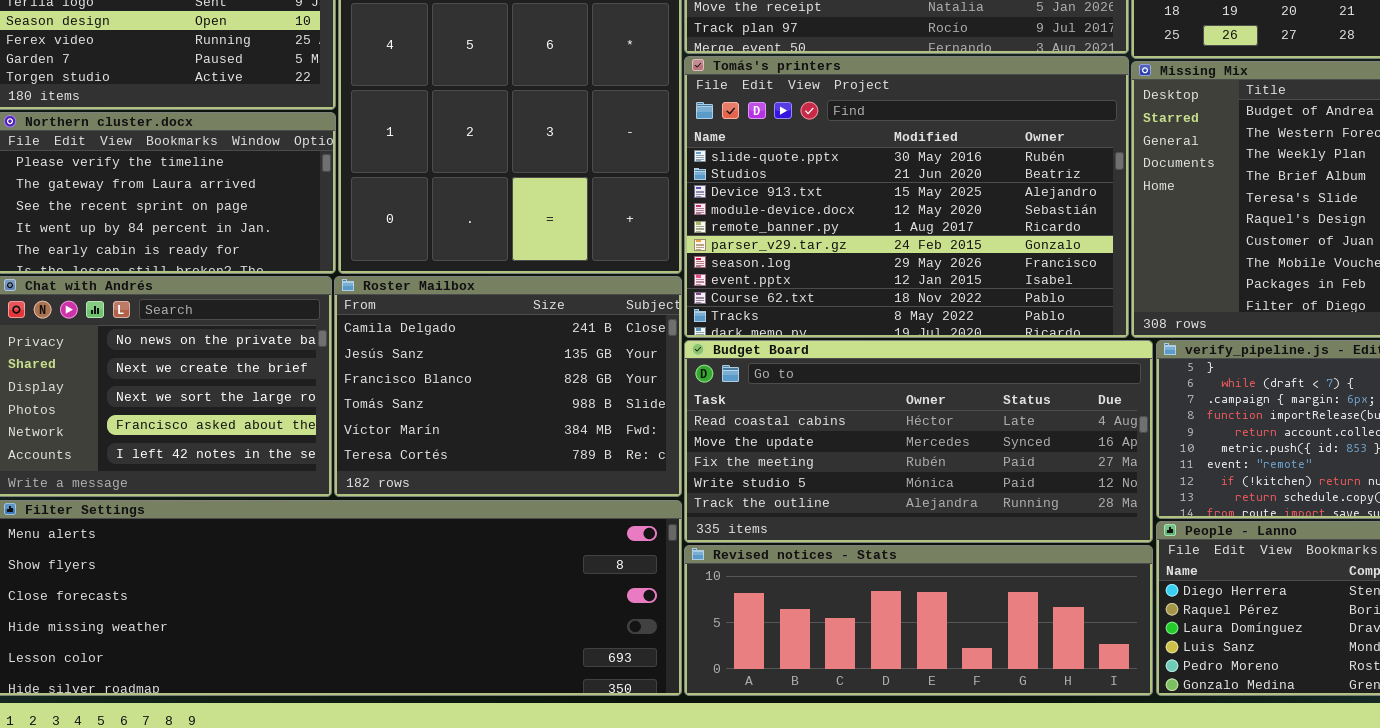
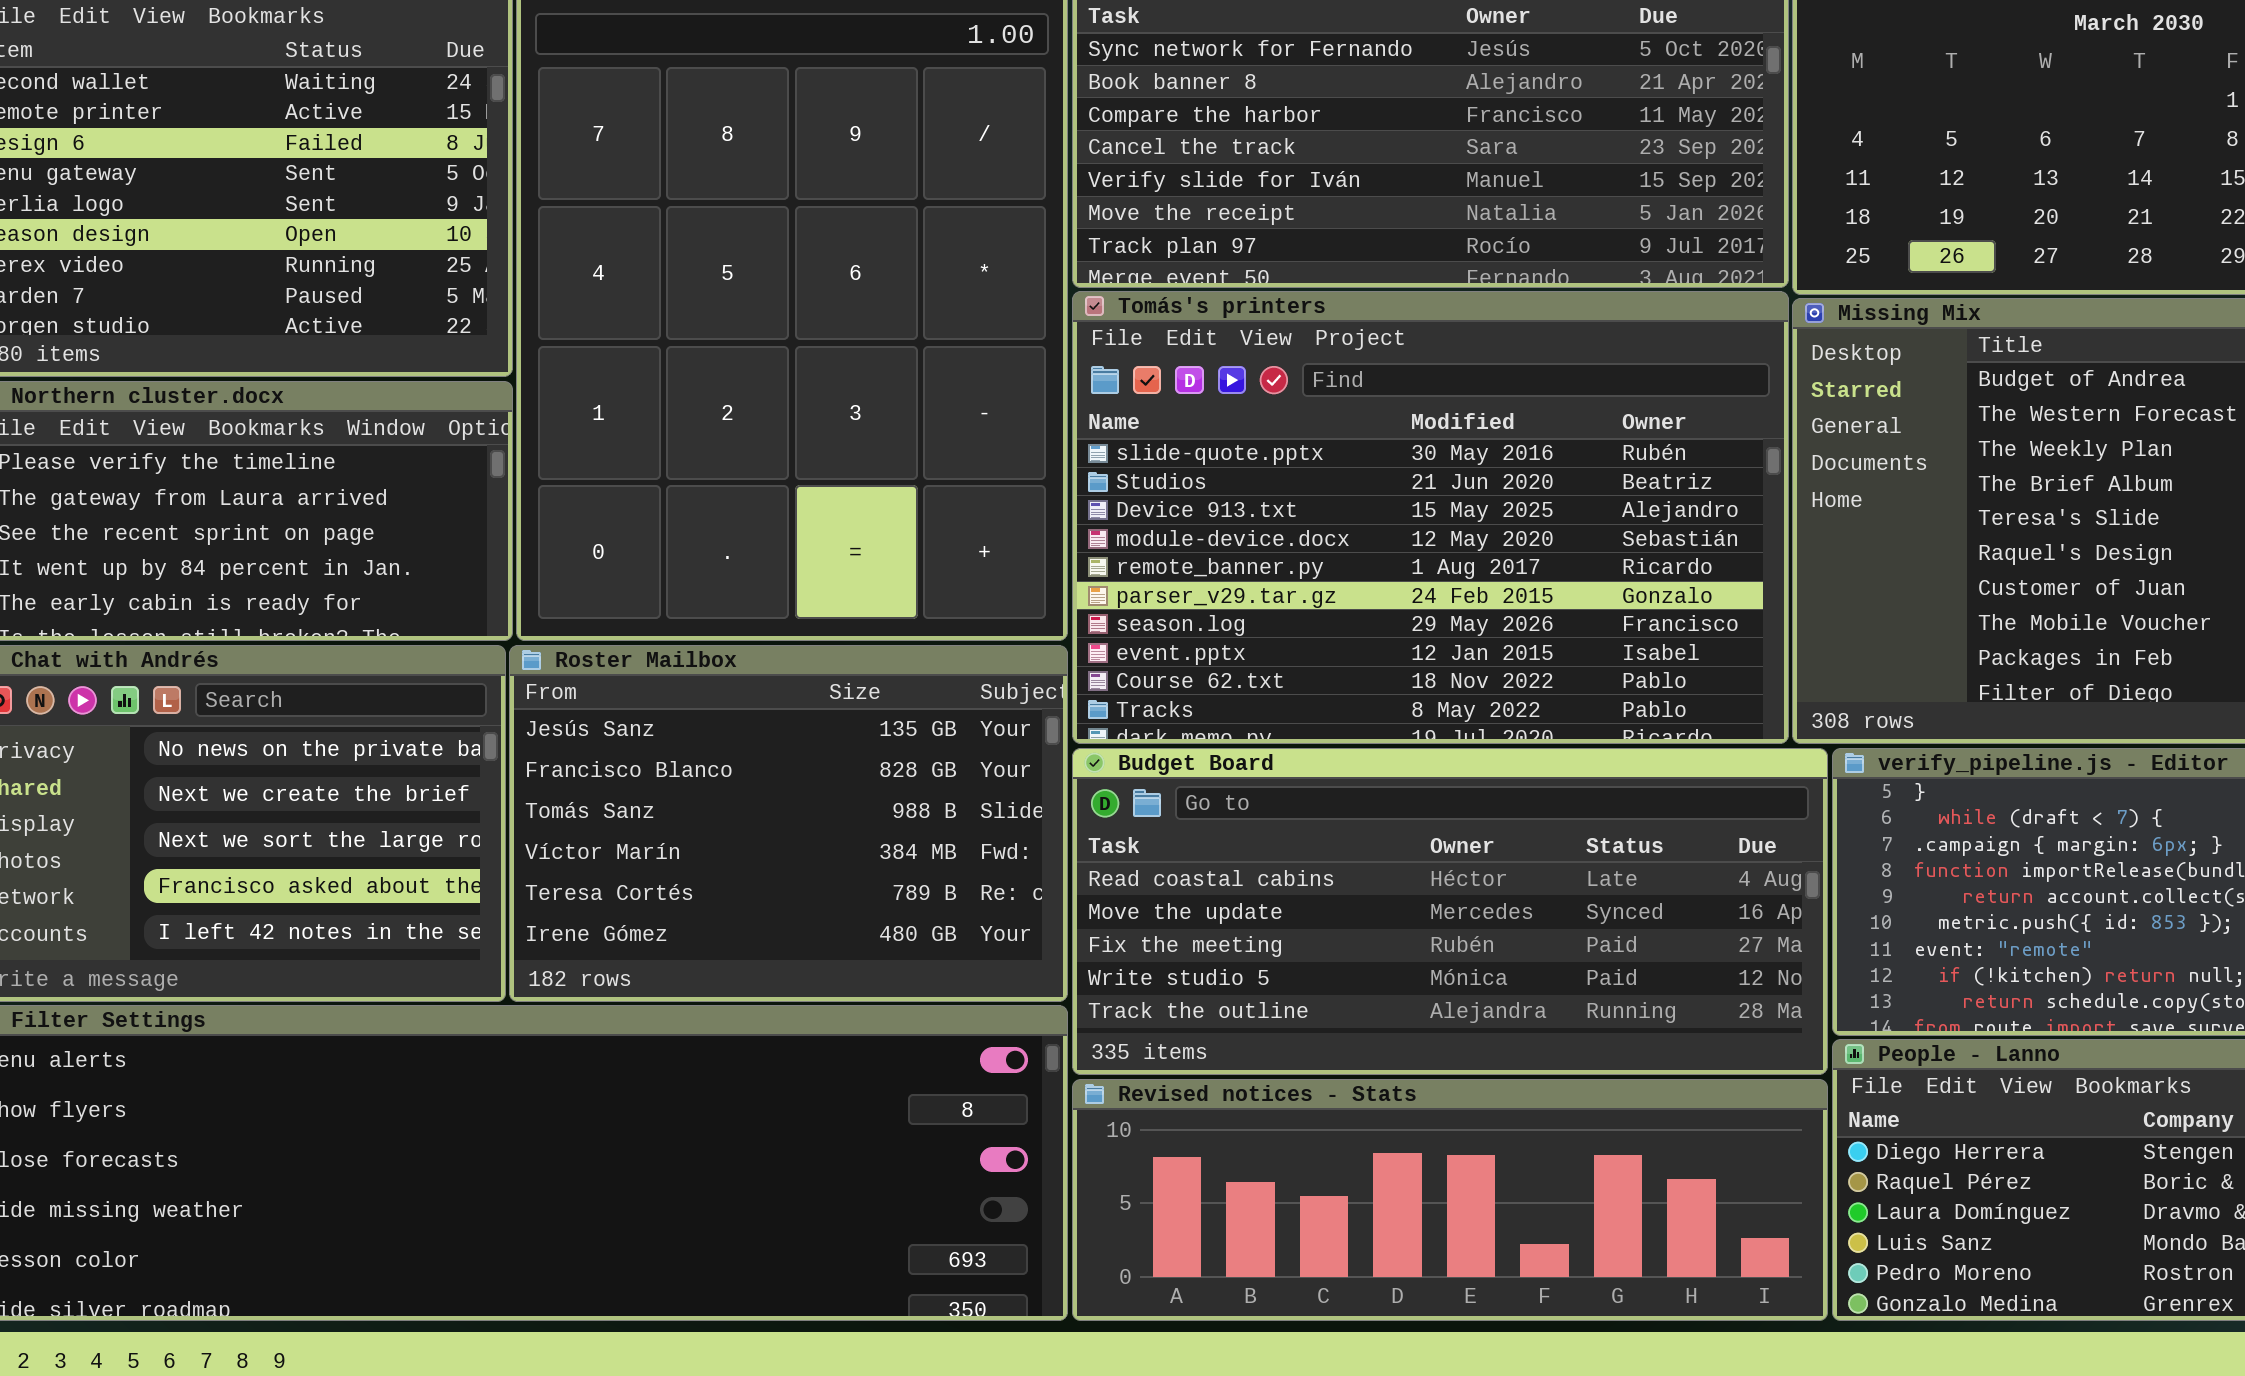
Roster Mailbox: [334,276,682,497] -> [509,645,1068,1002], scrolled down 1 row

